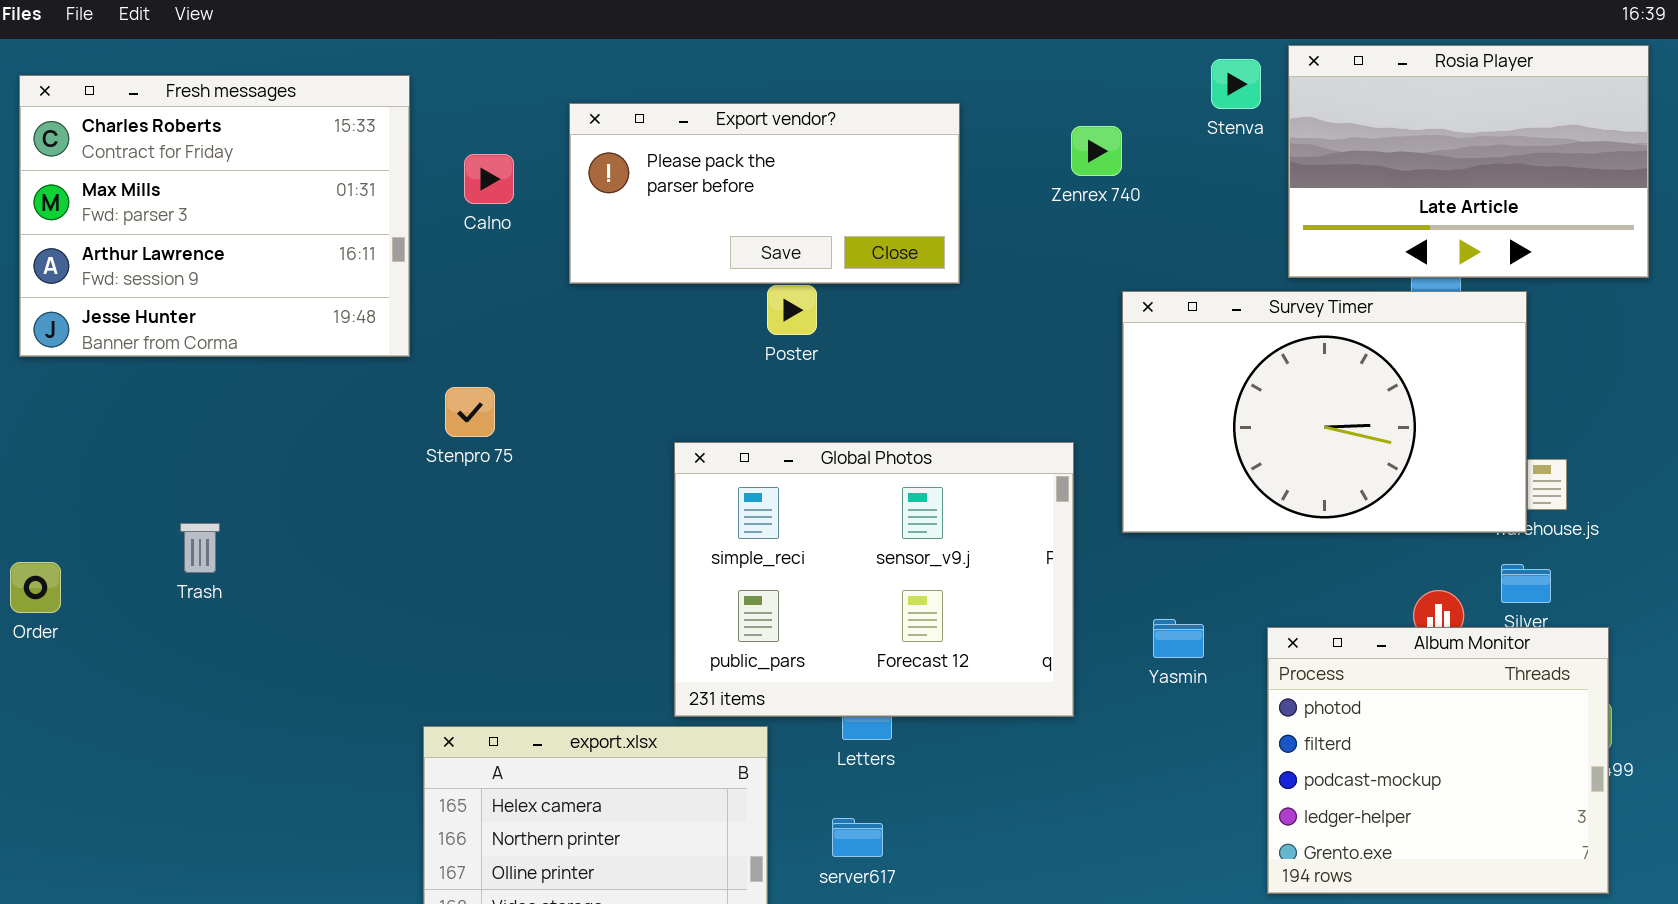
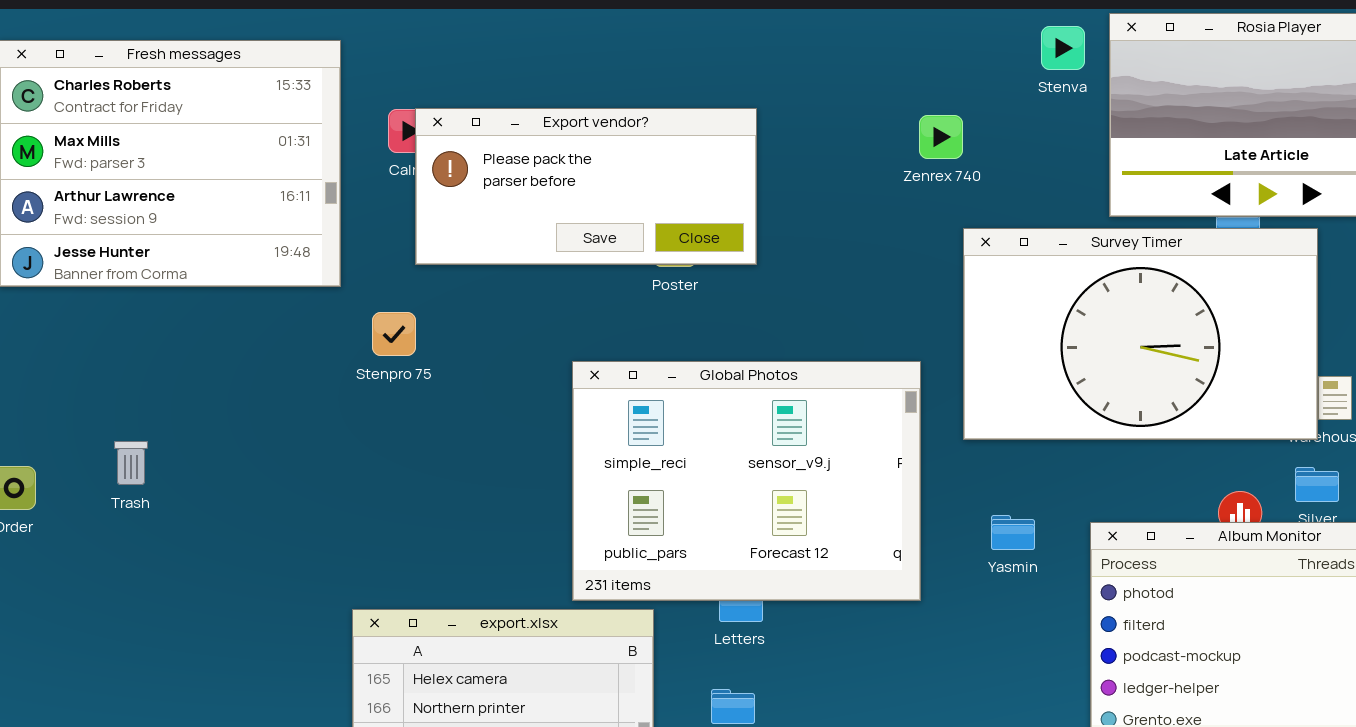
Export vendor?: [569,103,960,284] -> [415,108,757,265], moved
Zenrex 740: [1071,126,1122,176] -> [919,115,963,159], moved
Trash: [180,523,220,573] -> [114,441,148,485], moved

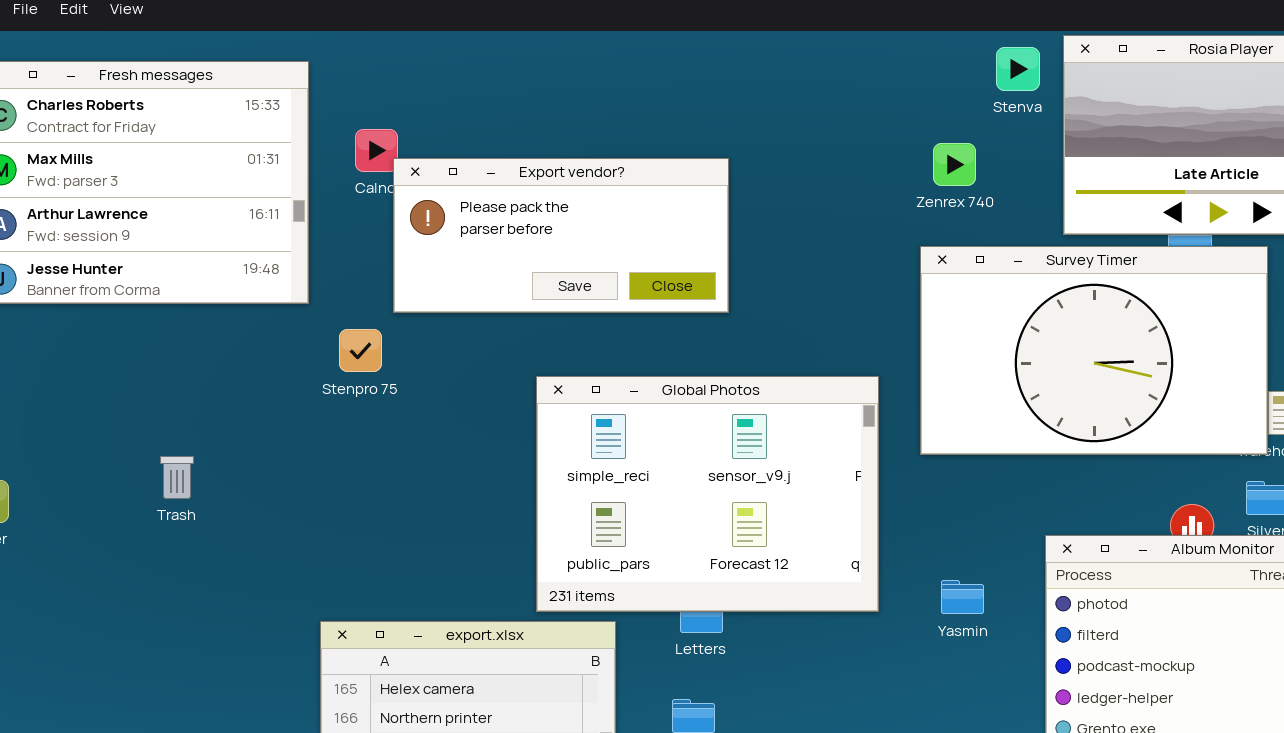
Export vendor?: [415,108,757,265] -> [393,158,729,313], moved
Zenrex 740: [919,115,963,159] -> [933,143,976,186], moved
Trash: [114,441,148,485] -> [160,456,194,499], moved
Yasmin: [991,515,1035,550] -> [941,580,984,614], moved

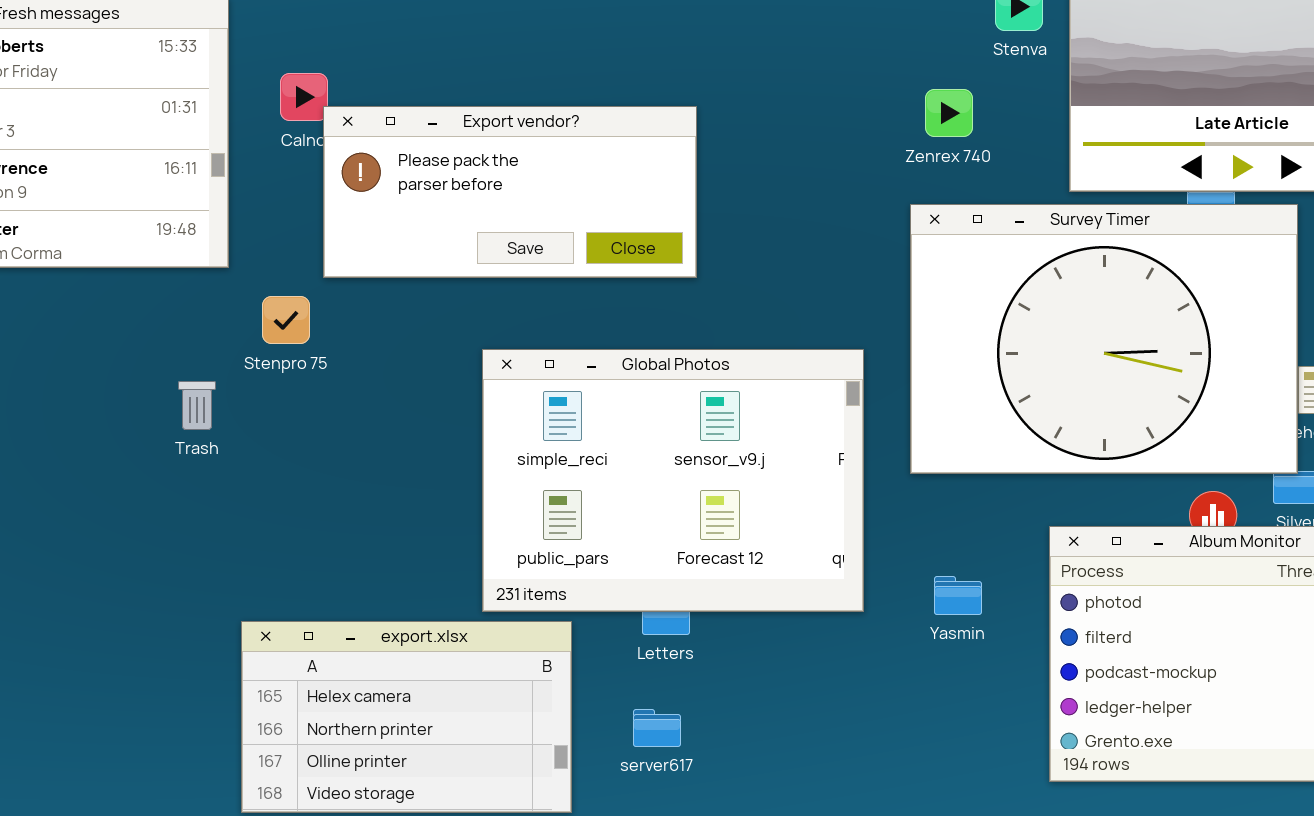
Survey Timer: [920,246,1268,455] -> [910,204,1298,474], resized
Trash: [160,456,194,499] -> [178,381,216,430], moved

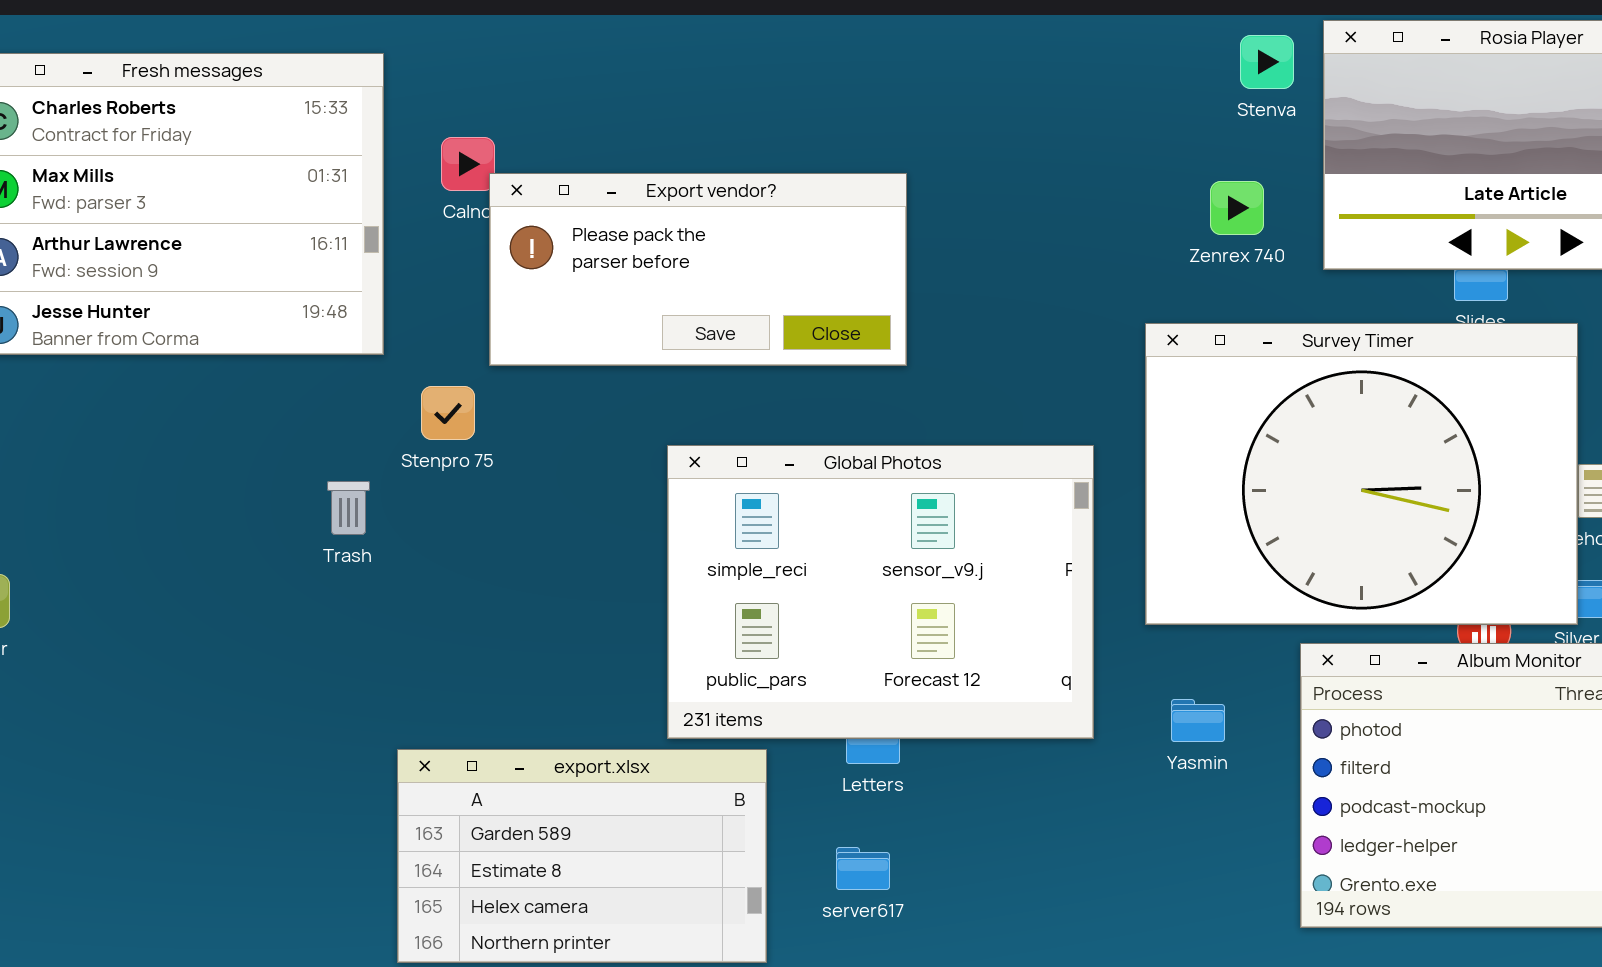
Zenrex 740: [925,89,973,137] -> [1210,181,1264,235], moved
Survey Timer: [910,204,1298,474] -> [1145,323,1578,625], moved
export.xlsx: [241,621,572,813] -> [397,749,767,963], scrolled up 2 rows

